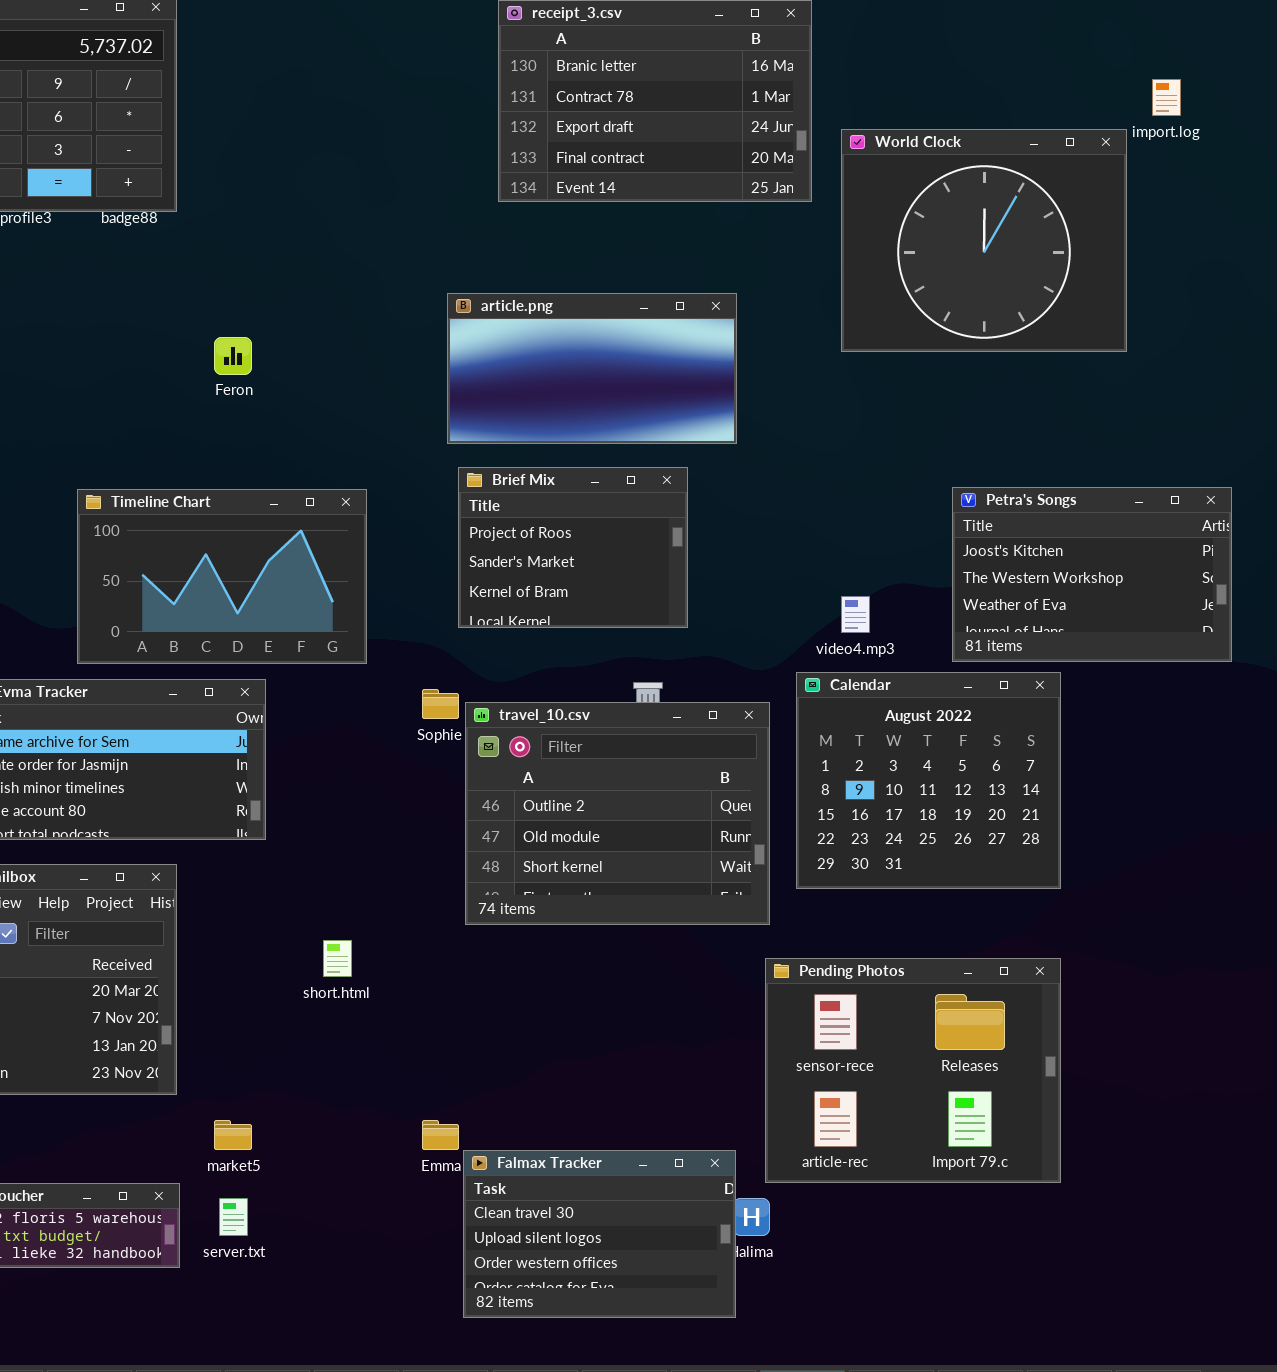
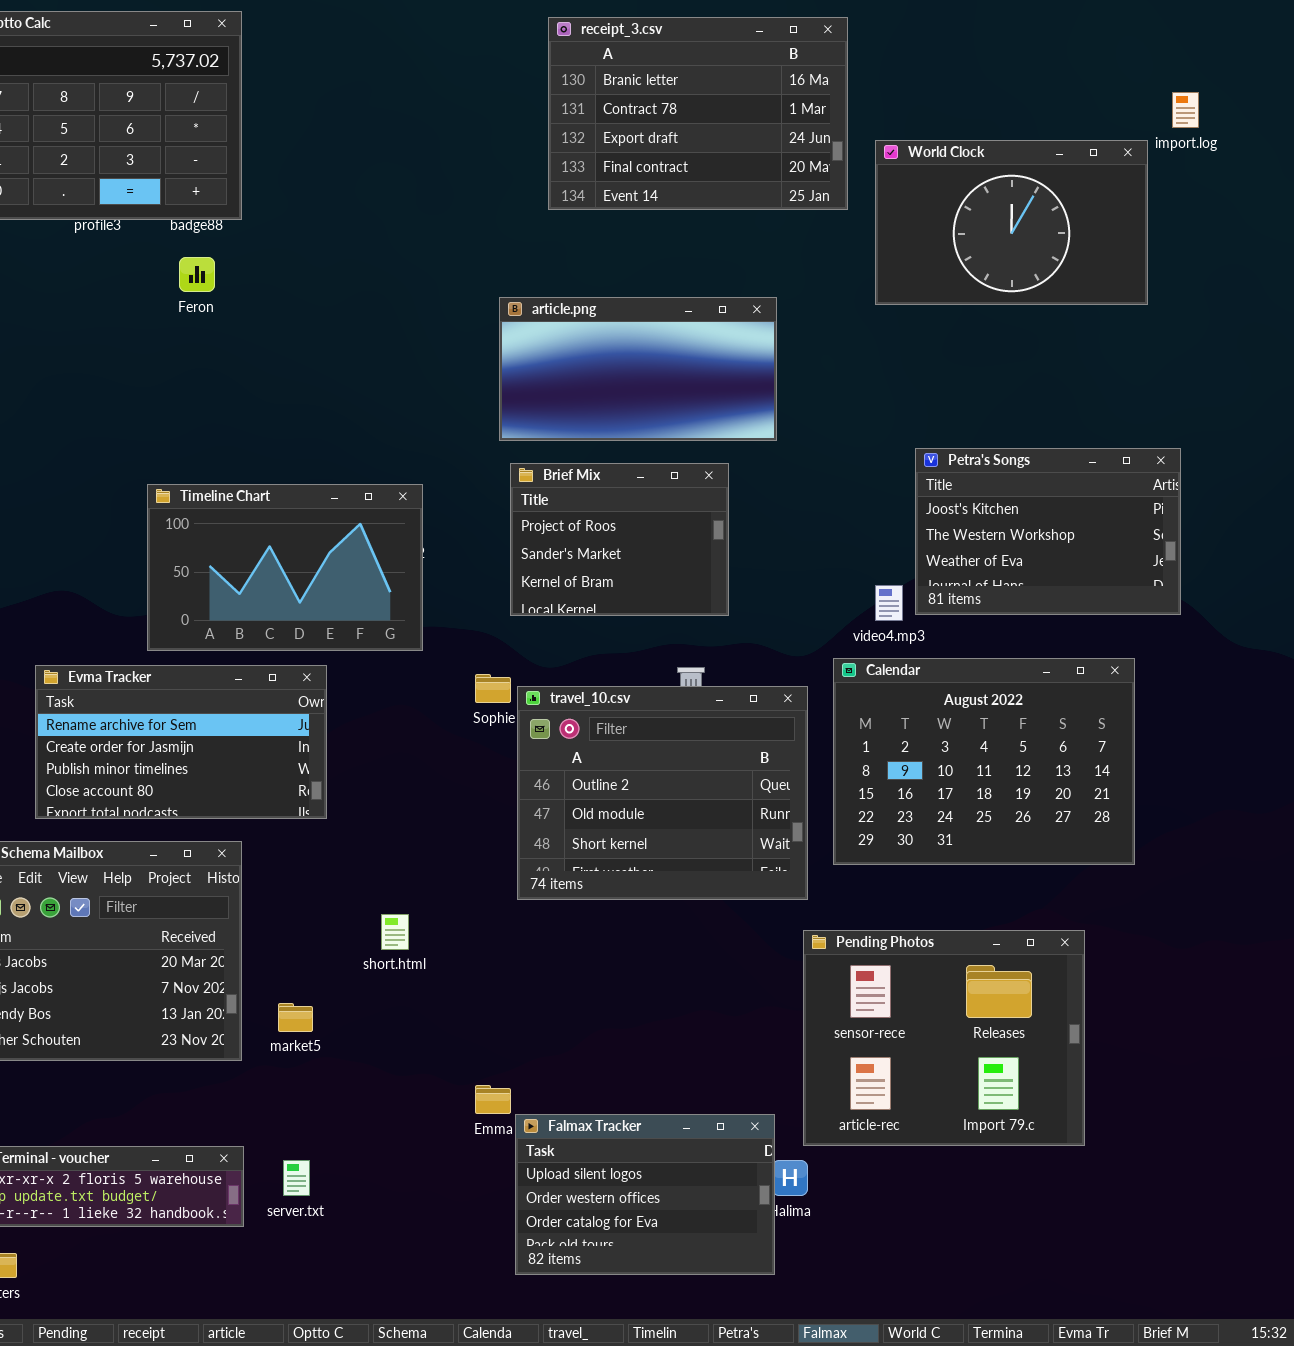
World Clock: [841,129,1127,352] -> [875,140,1148,305], resized
Feron: [214,337,252,375] -> [179,257,215,292], moved
Petra's Songs: [952,487,1232,662] -> [915,448,1181,615], moved
Calendar: [796,672,1061,889] -> [833,658,1135,865], resized
market5: [214,1120,252,1150] -> [278,1003,313,1032], moved
Falmax Tracker: [463,1150,736,1318] -> [515,1114,775,1275], scrolled down 1 row

